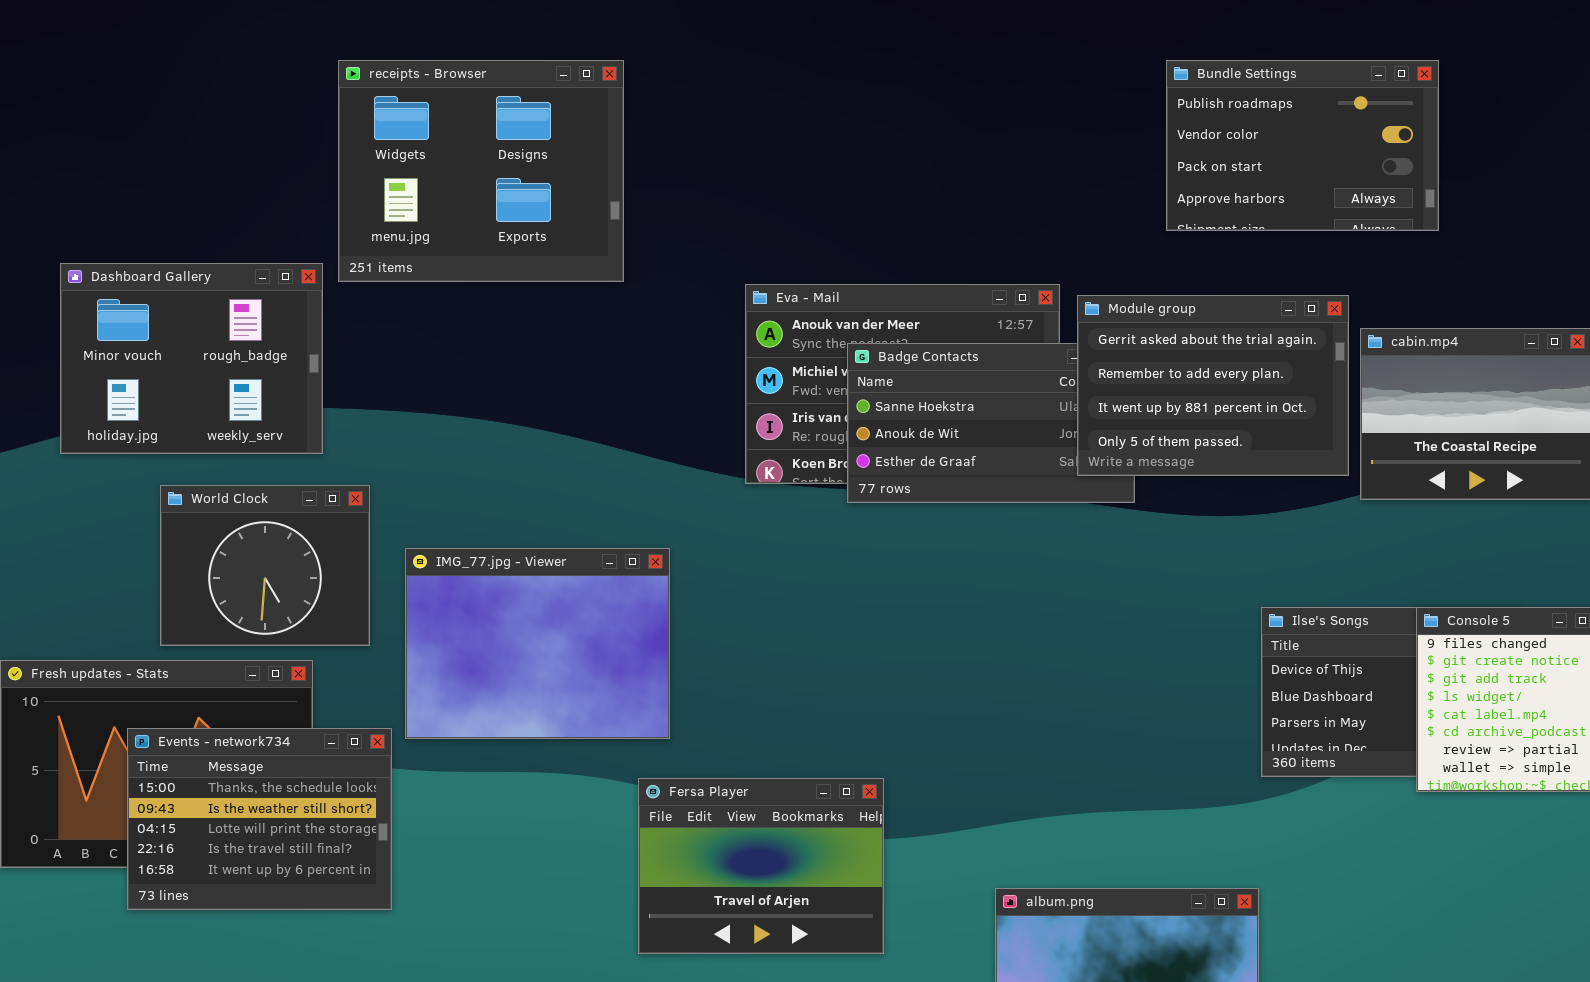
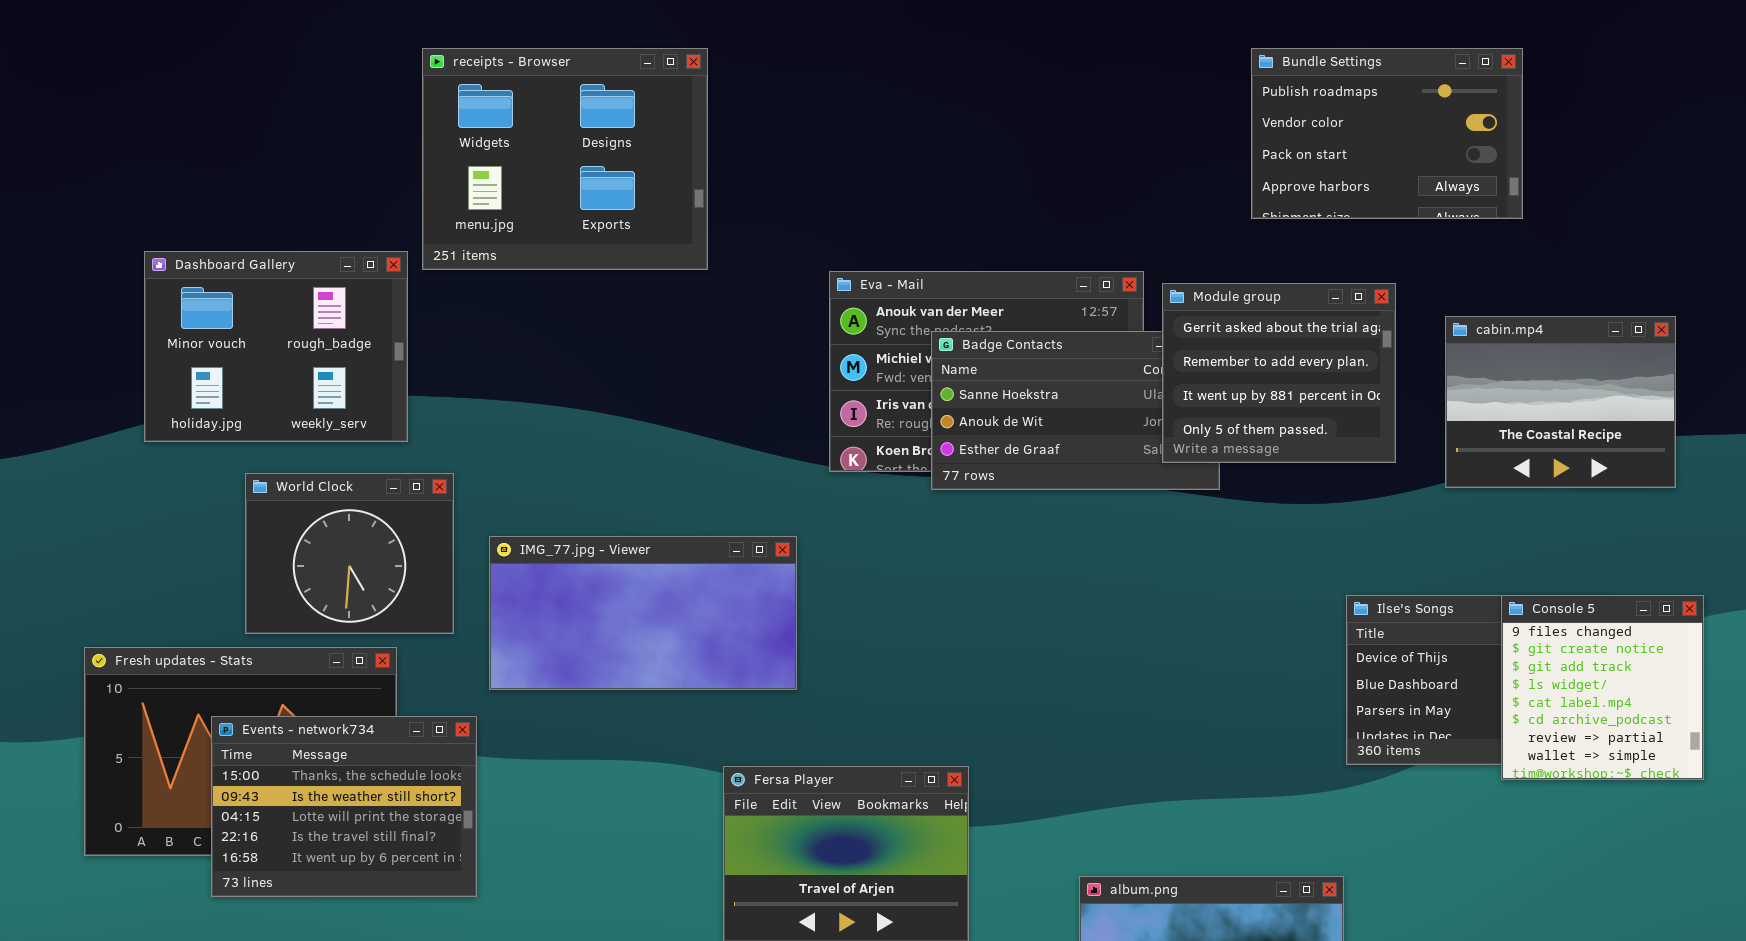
Module group: [1077,295,1349,476] -> [1162,283,1396,463], resized
IMG_77.jpg - Viewer: [405,548,670,739] -> [489,536,797,690], resized

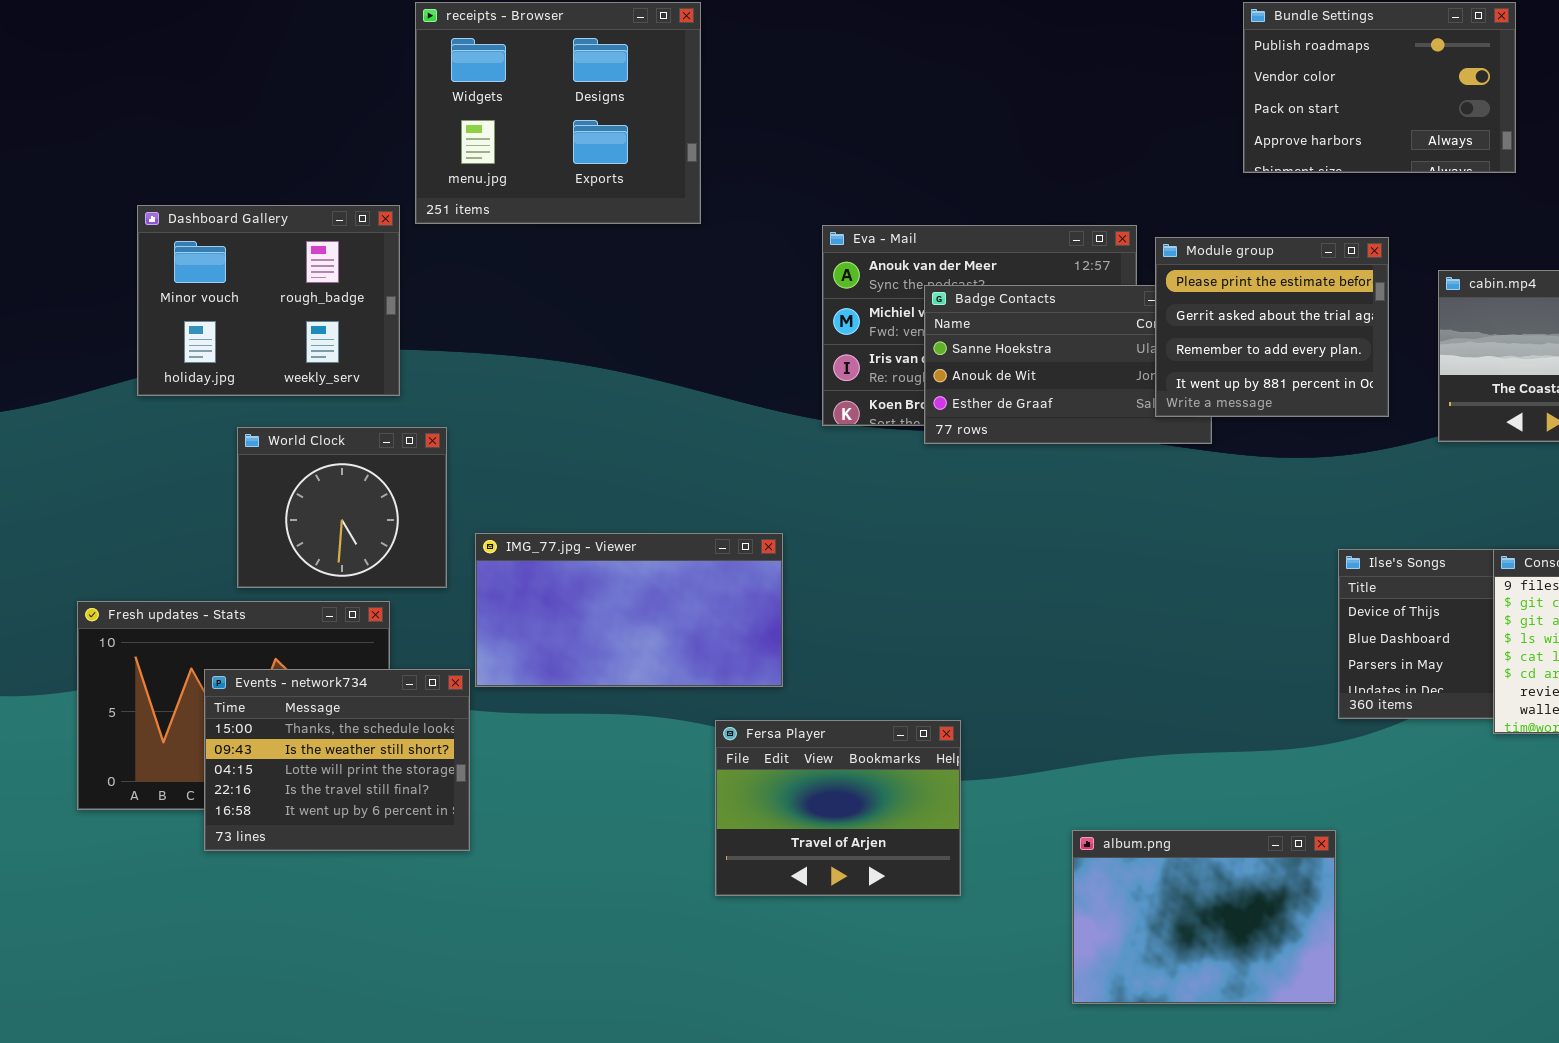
Module group: [1162,283,1396,463] -> [1155,237,1389,417], scrolled up 1 row
IMG_77.jpg - Viewer: [489,536,797,690] -> [475,533,783,687], moved

